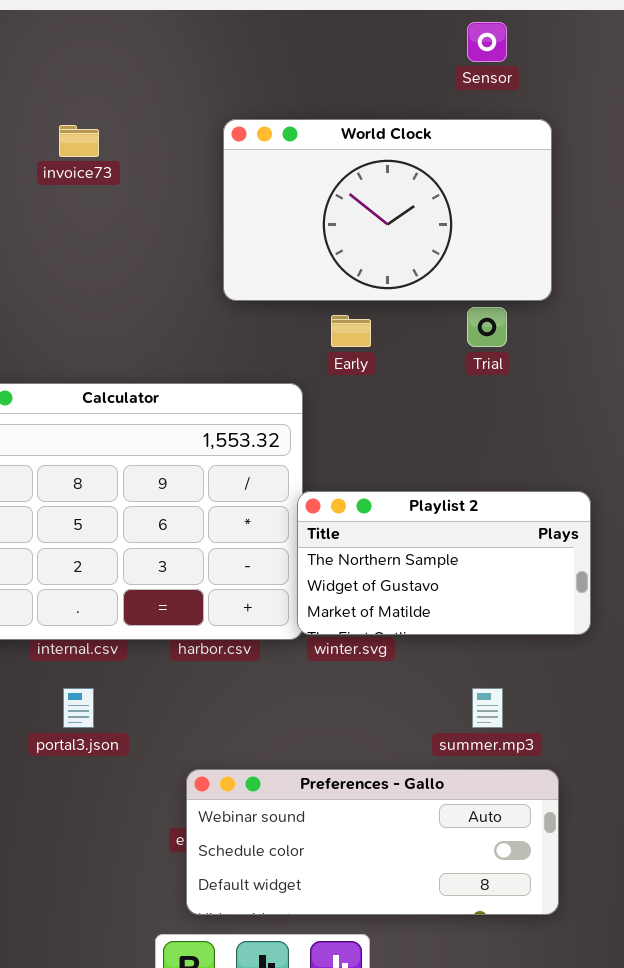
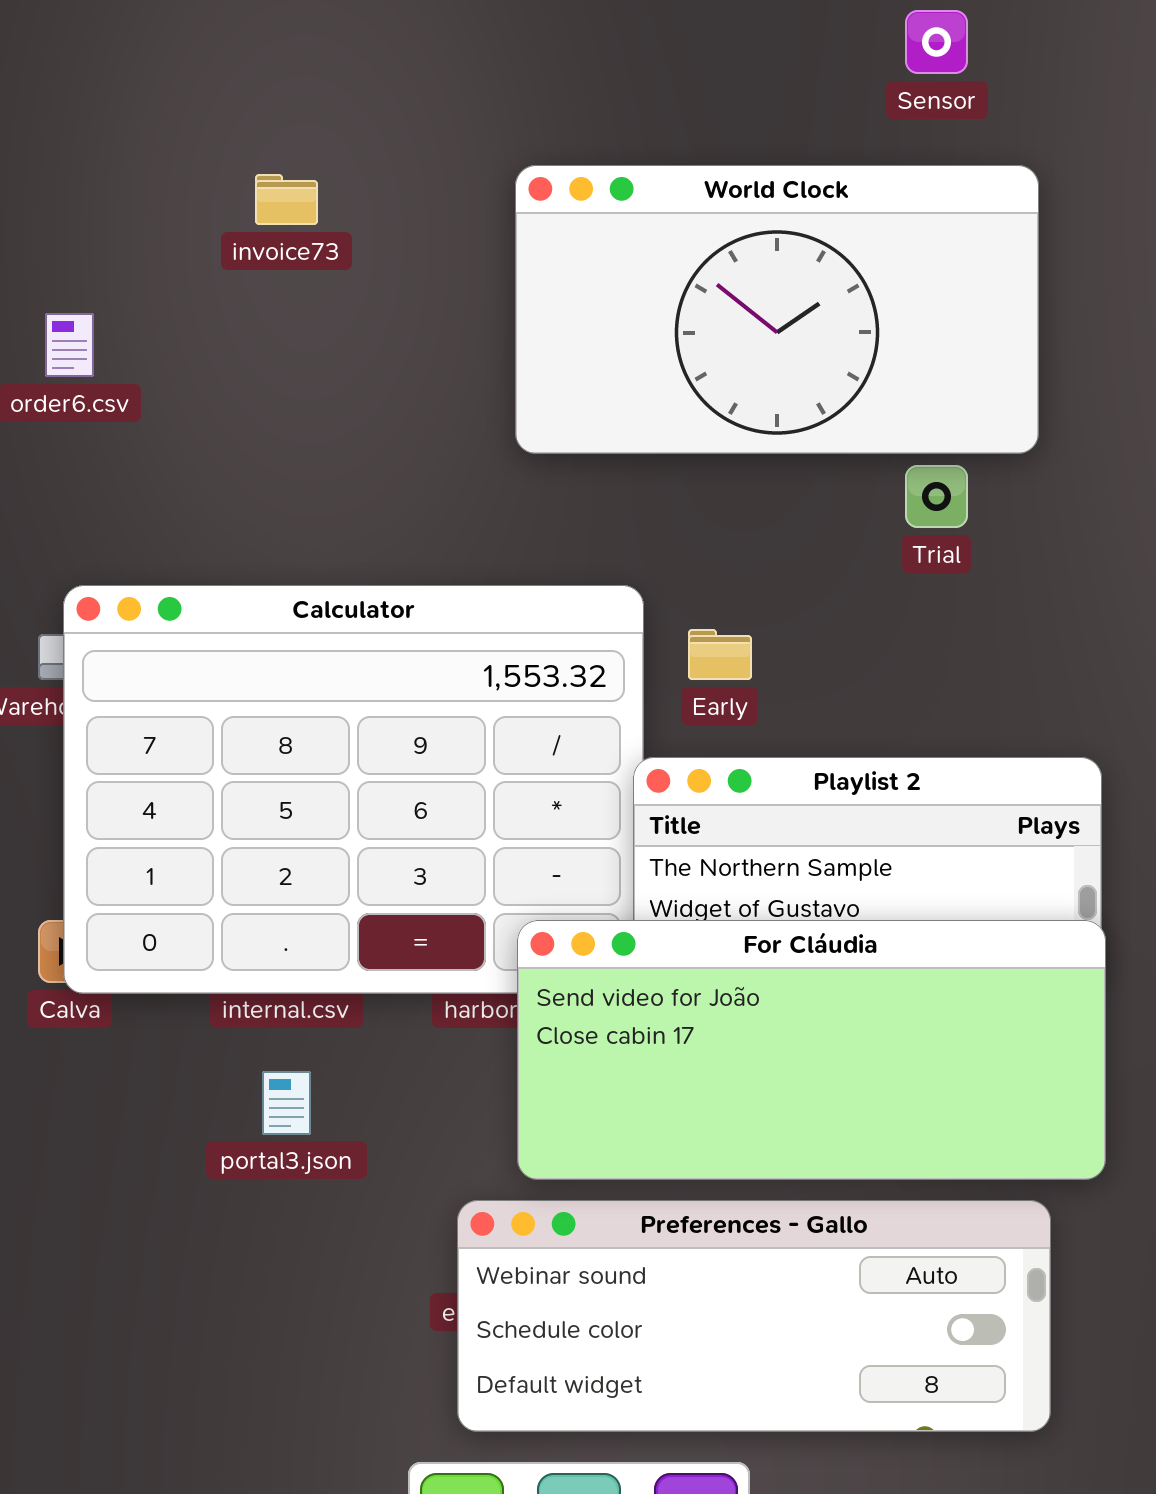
Early: [331,315,371,347] -> [688,629,752,680], moved
For Cláudia: none -> [517,920,1106,1180], opened

